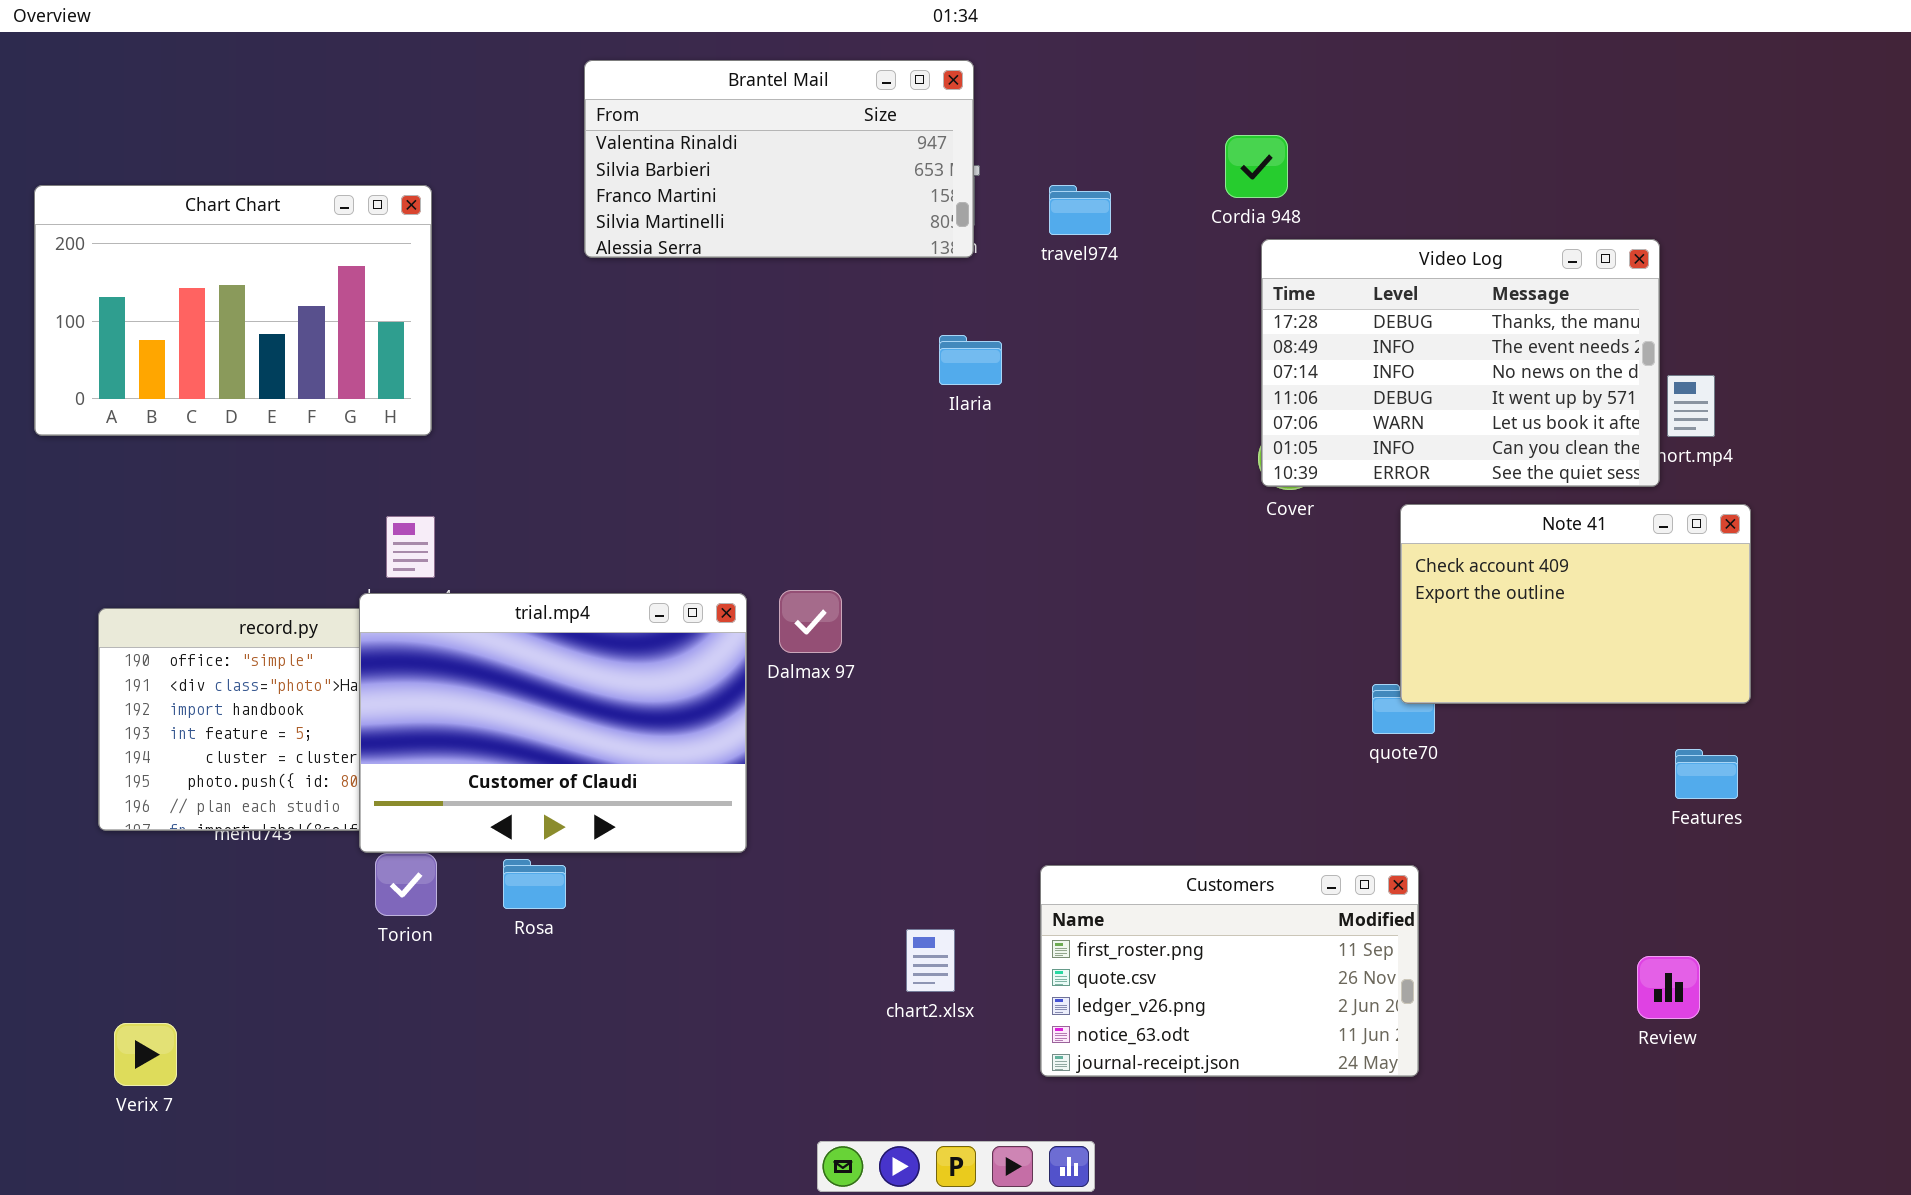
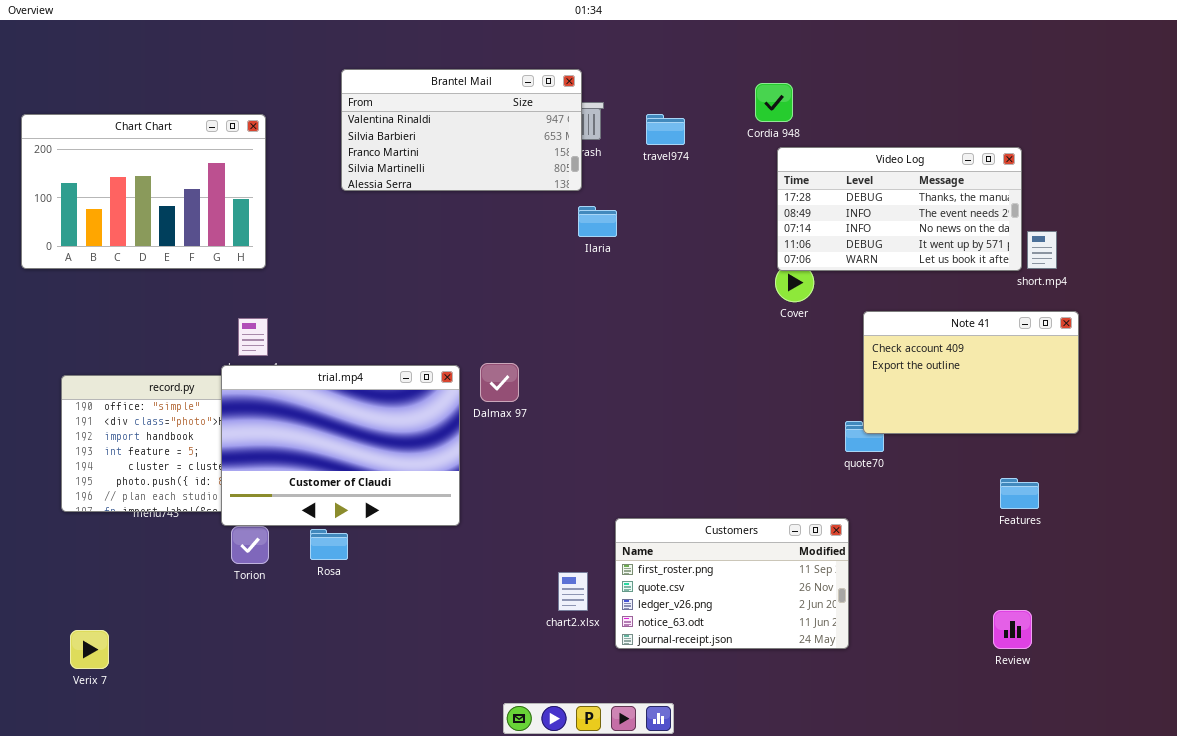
Brantel Mail: [584,60,974,258] -> [341,69,582,191], moved
Video Log: [1261,239,1660,487] -> [777,147,1022,271], resized
Features: [1675,749,1738,799] -> [1000,478,1039,509], moved
Customers: [1040,865,1419,1077] -> [615,518,849,649], moved
Review: [1637,956,1700,1019] -> [993,610,1032,649], moved

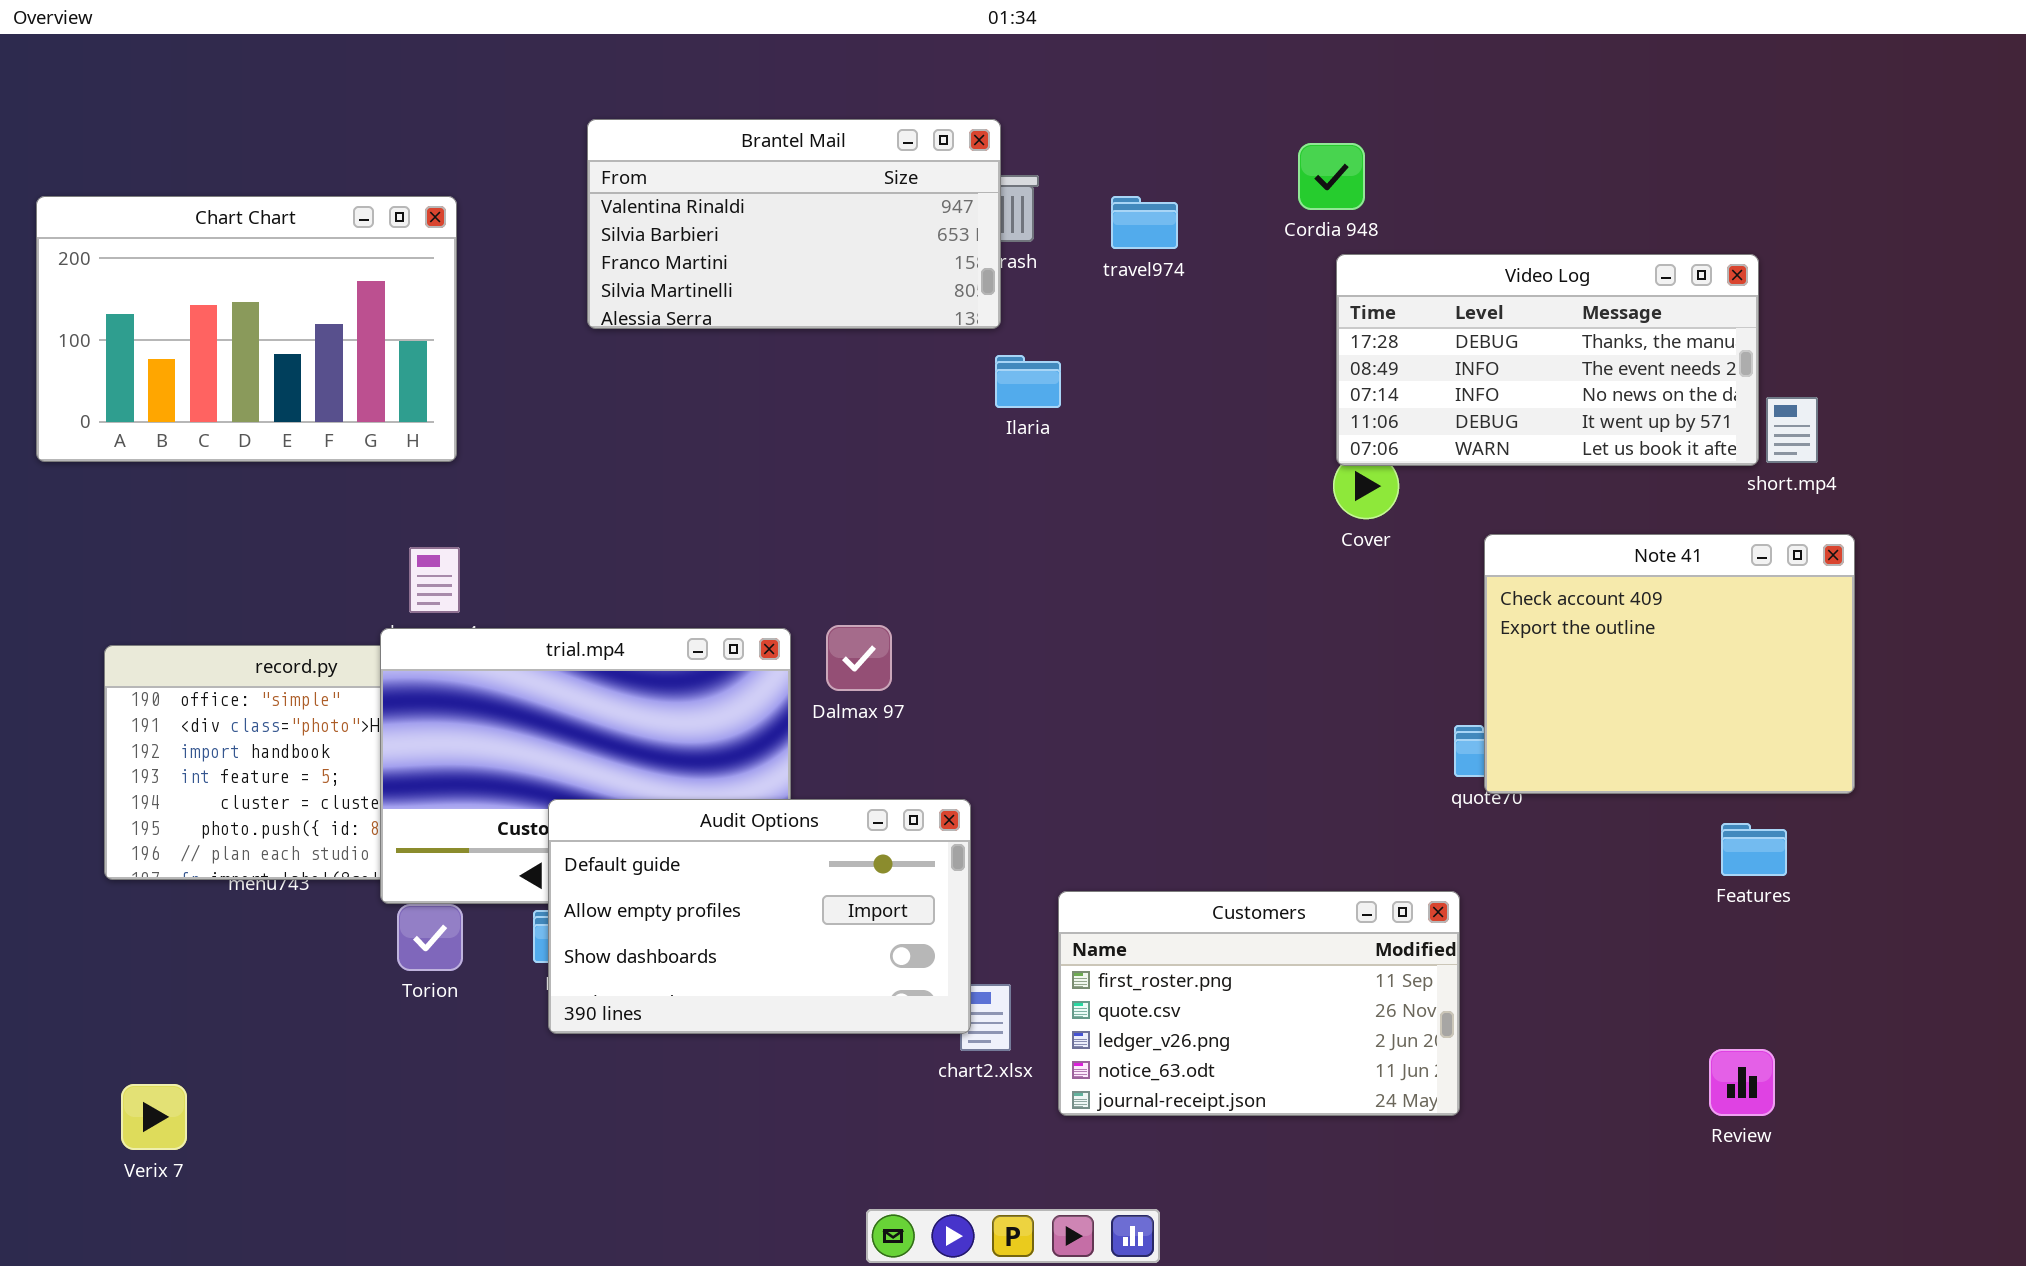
Note 41: [863,311,1079,434] -> [1484,534,1855,794], resized
Audit Options: none -> [548,799,971,1034], opened

